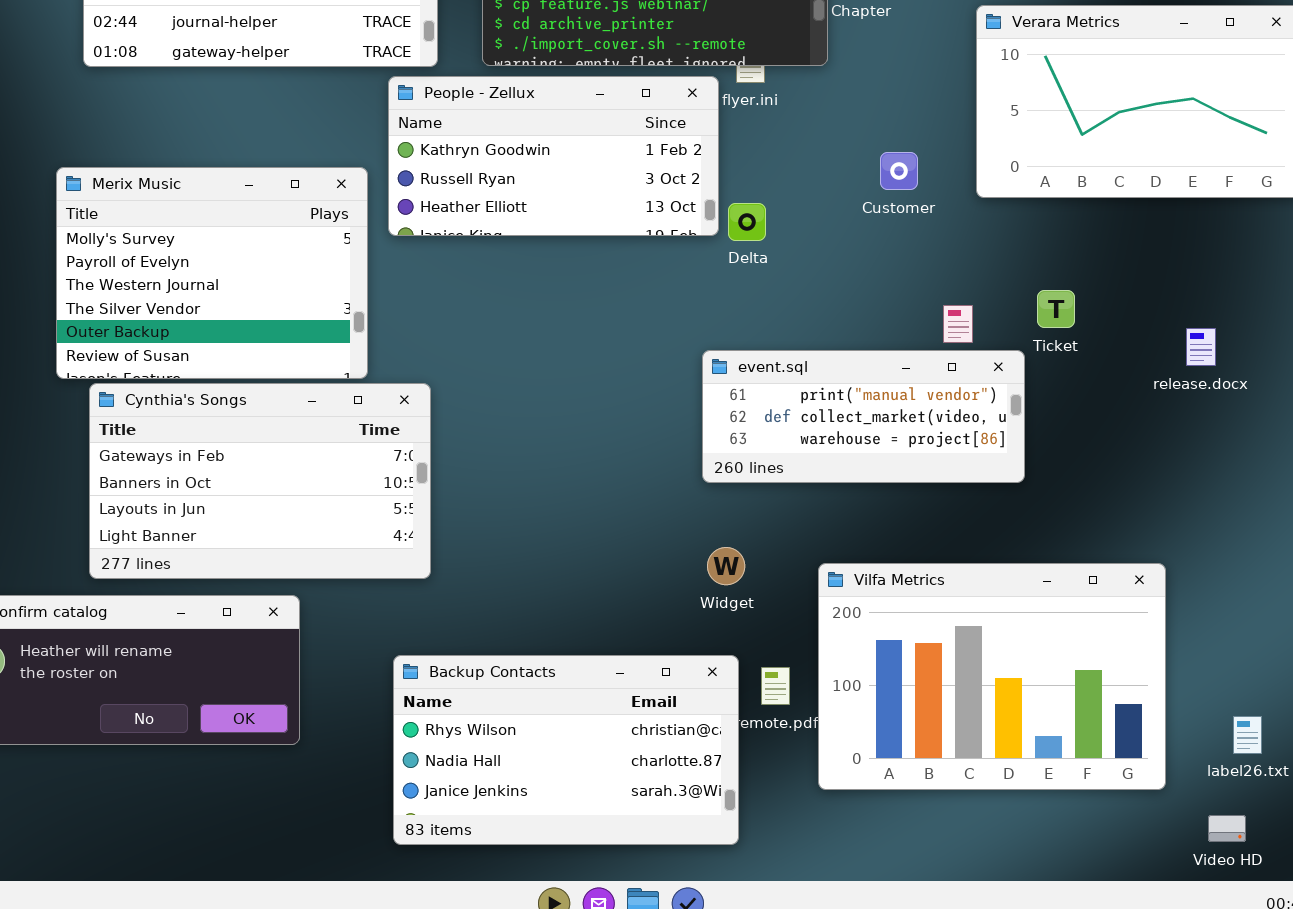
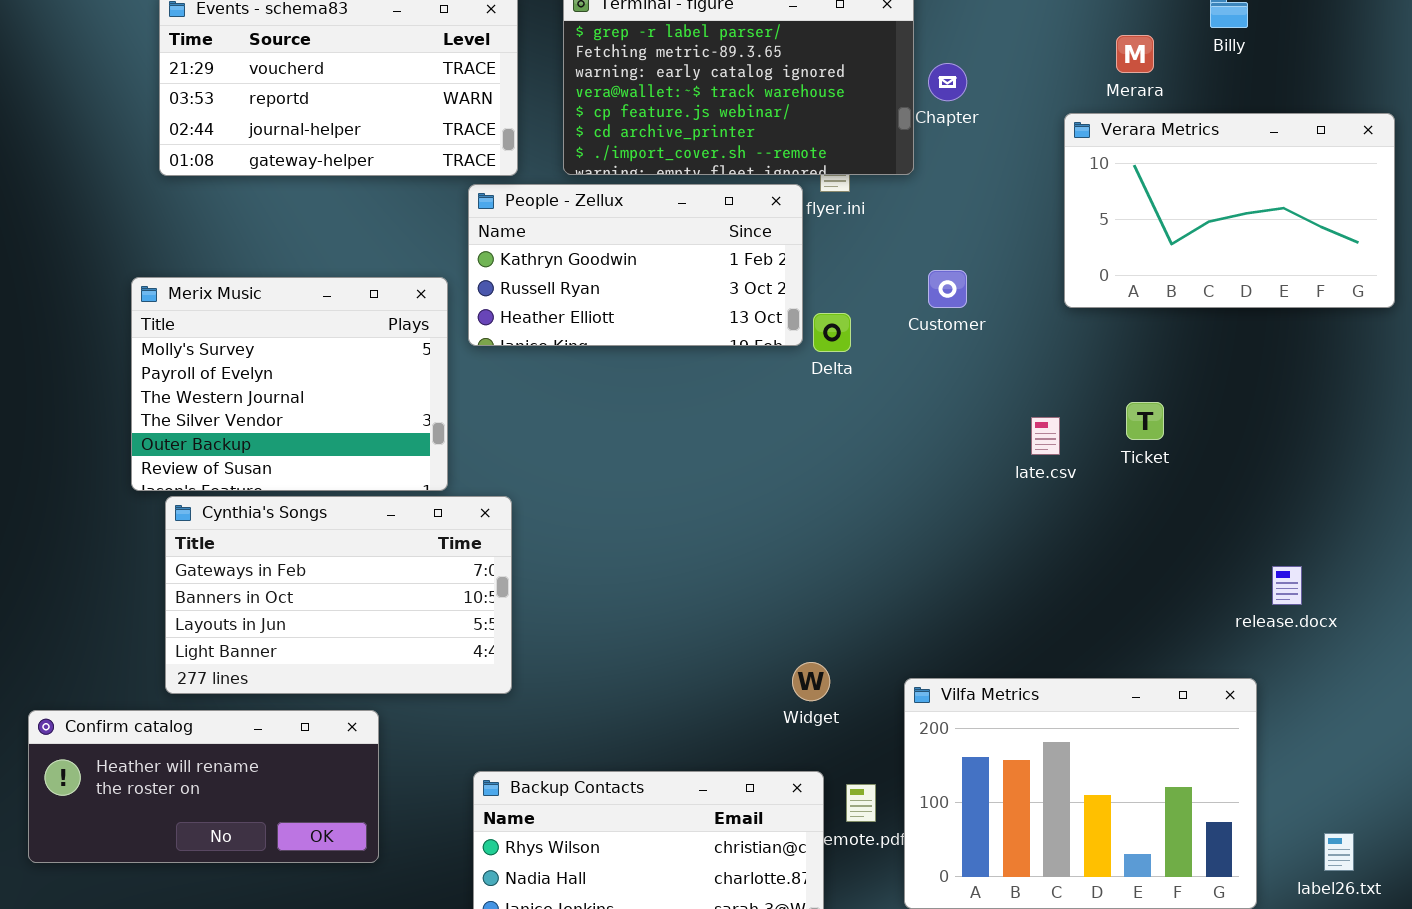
Customer: [880,152,918,190] -> [928,270,967,308], moved
release.docx: [1186,328,1216,366] -> [1272,566,1302,605], moved
event.sql: [702,350,1025,483] -> none, closed

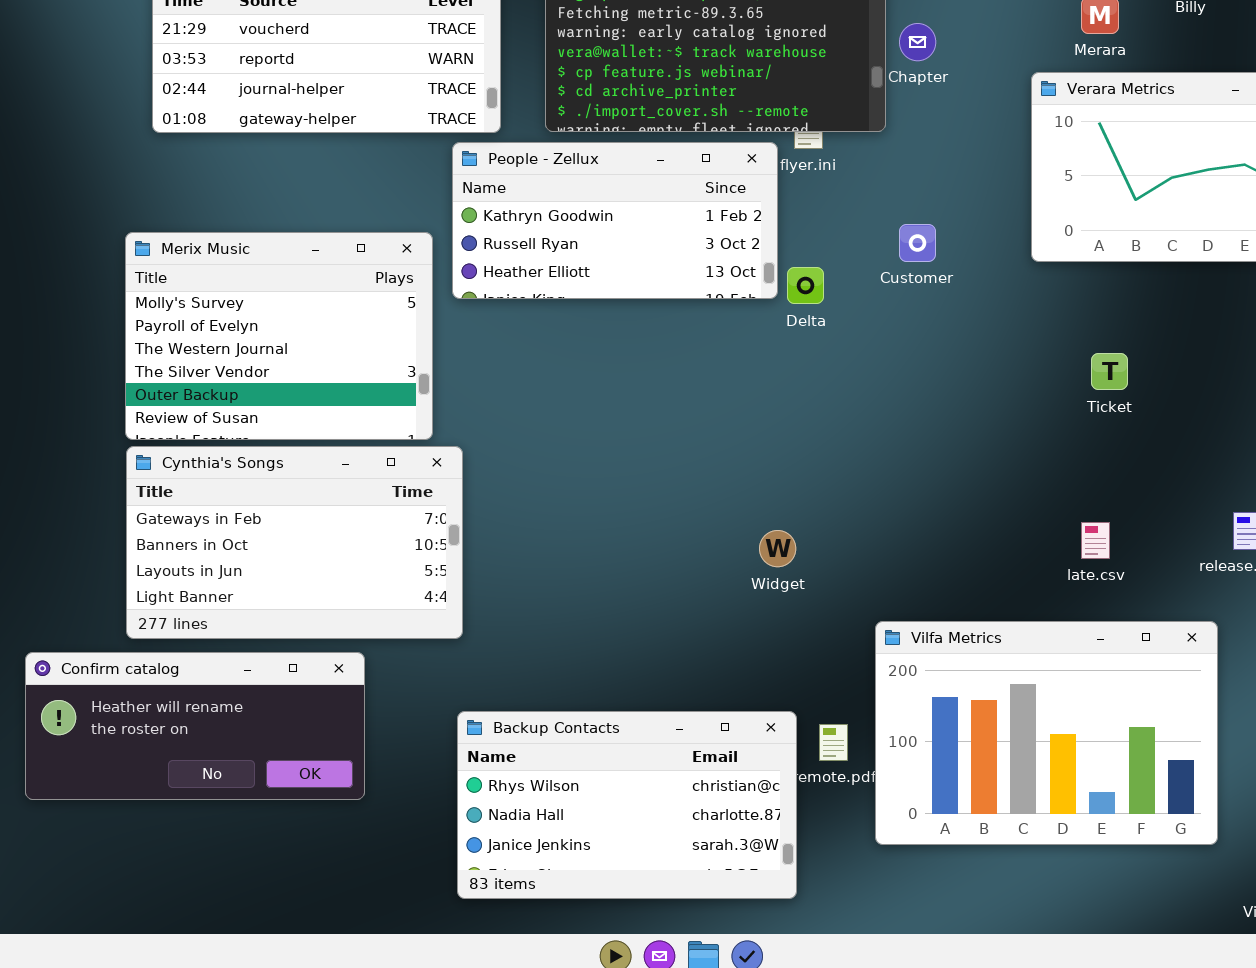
late.csv: [1031,417,1060,455] -> [1081,522,1110,559], moved
Cynthia's Songs: [165,496,512,694] -> [126,446,463,639], moved
Widget: [792,662,830,701] -> [759,530,796,567], moved

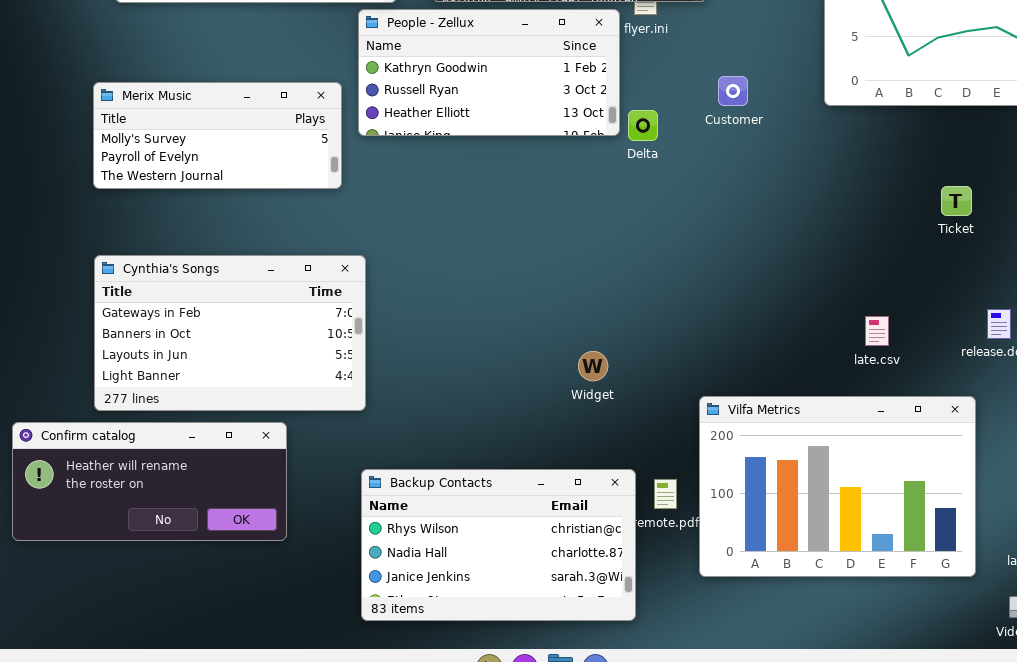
Merix Music: [125,232,433,440] -> [93,82,342,189], resized
Ticket: [1091,353,1128,390] -> [941,186,972,216], moved
Widget: [759,530,796,567] -> [578,351,608,381], moved

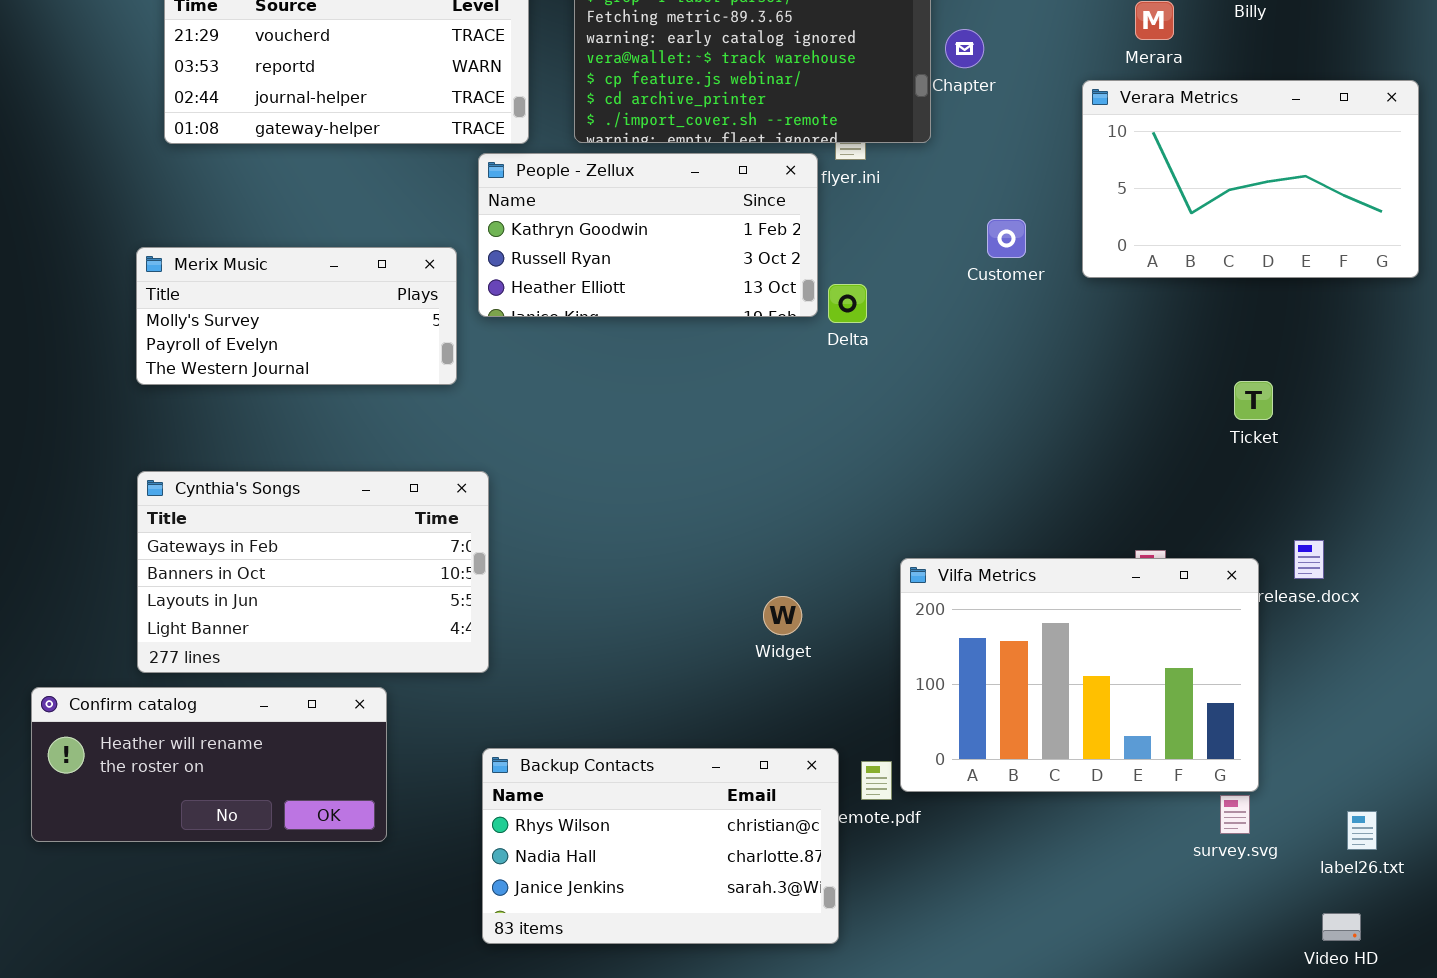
Customer: [718,76,748,106] -> [987,219,1026,258], moved
Vilfa Metrics: [699,396,976,577] -> [900,558,1259,792], moved

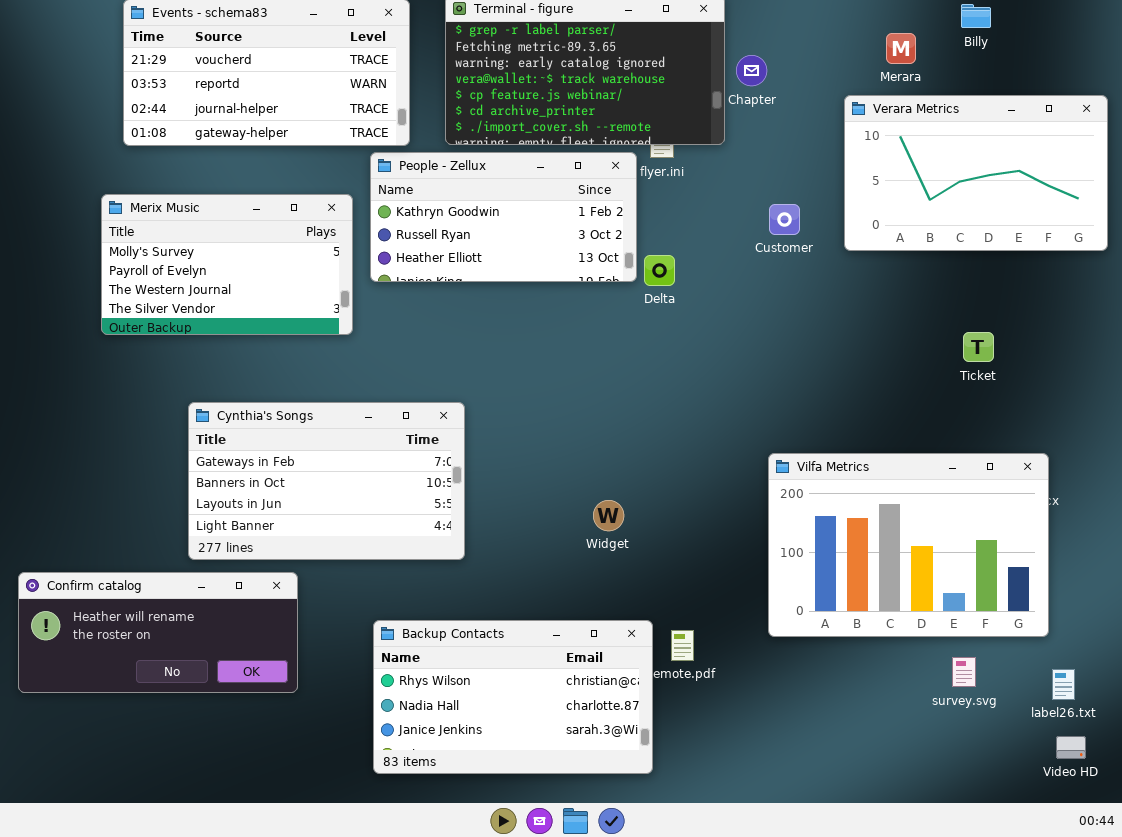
Merix Music: [136,247,457,385] -> [101,194,353,335], resized
Cynthia's Songs: [137,471,489,673] -> [188,402,465,560], moved
Vilfa Metrics: [900,558,1259,792] -> [768,453,1049,637], moved
Video HD: [1322,913,1361,941] -> [1056,736,1086,759], moved

